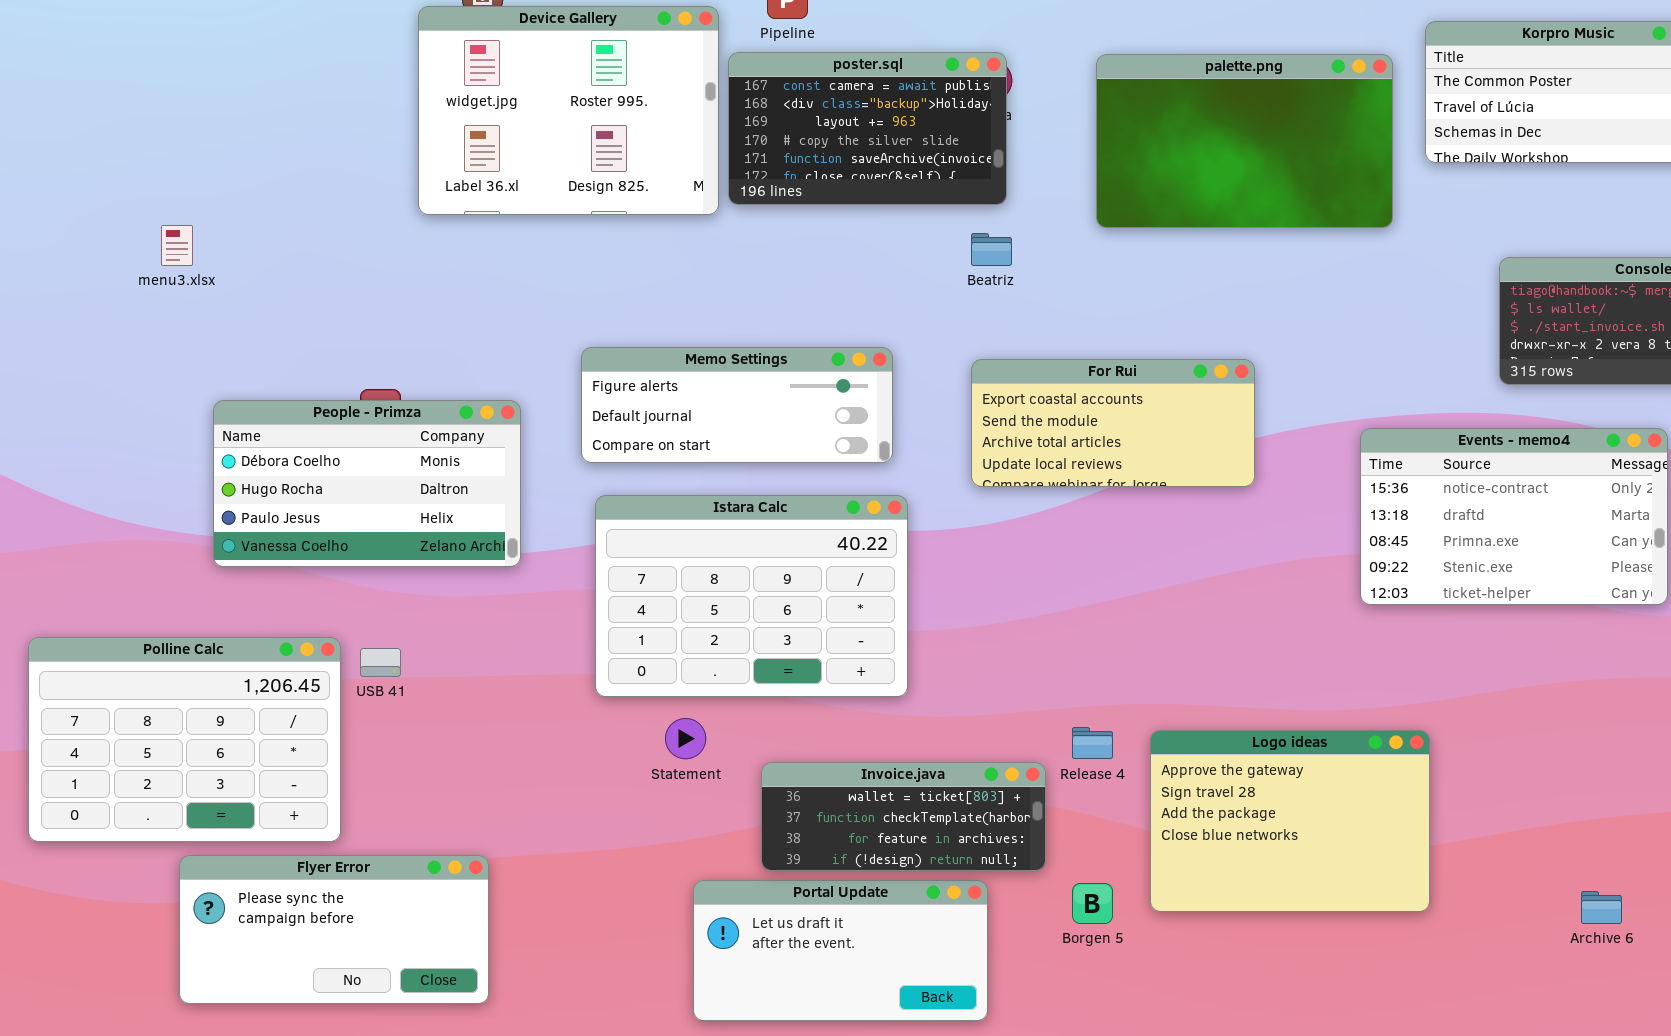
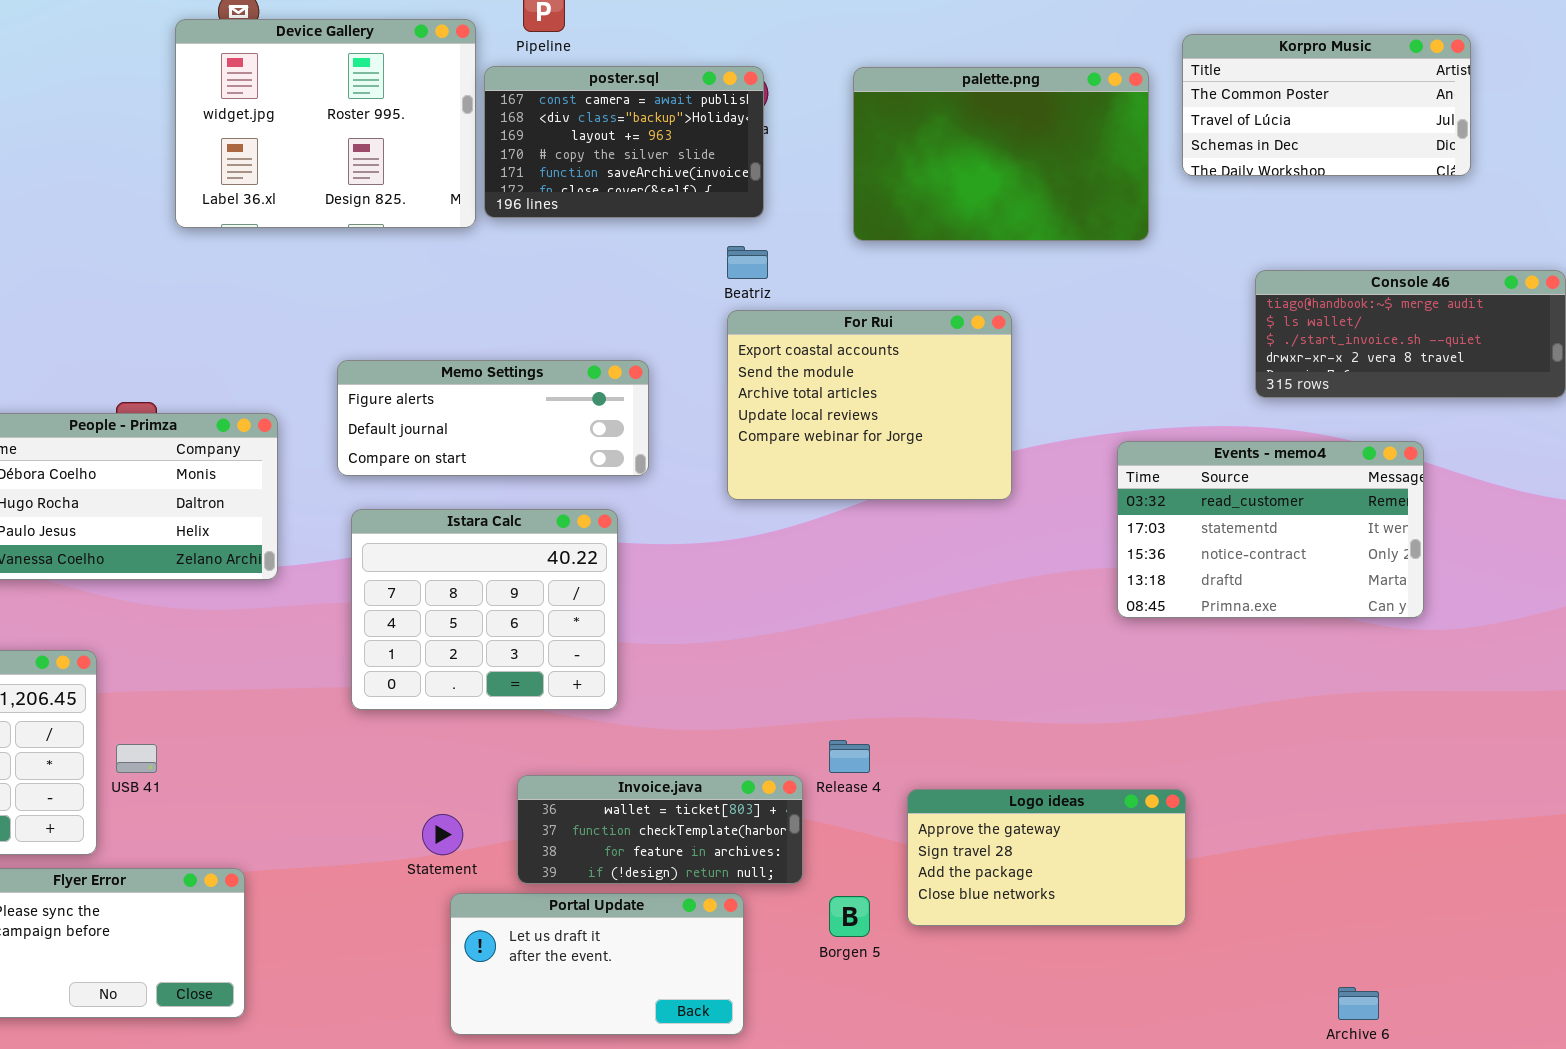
For Rui: [971,359,1255,487] -> [727,310,1012,500], resized
Events - memo4: [1360,428,1668,605] -> [1117,441,1424,618], scrolled up 2 rows
Istara Calc: [595,495,908,697] -> [351,509,618,710], resized
USB 41: [360,648,401,677] -> [116,744,157,773], moved
Statement: [665,718,706,759] -> [422,814,463,855], moved
Logo ideas: [1150,730,1430,912] -> [907,789,1186,926], resized
Archive 6: [1581,891,1622,924] -> [1338,987,1379,1020], moved

